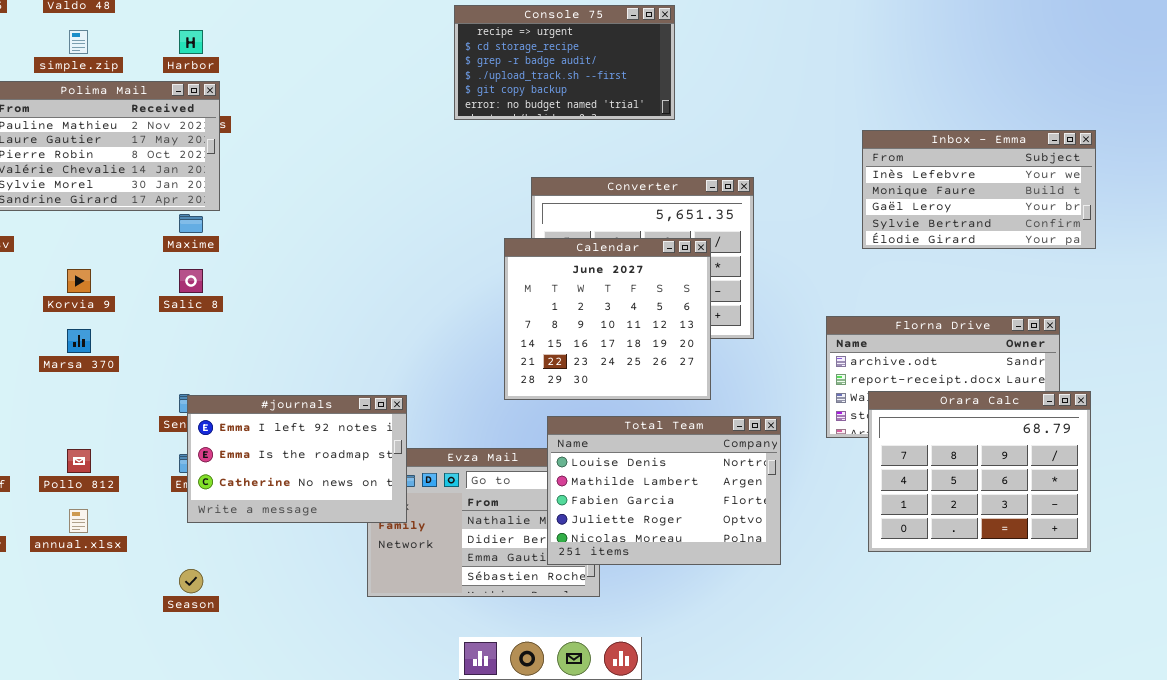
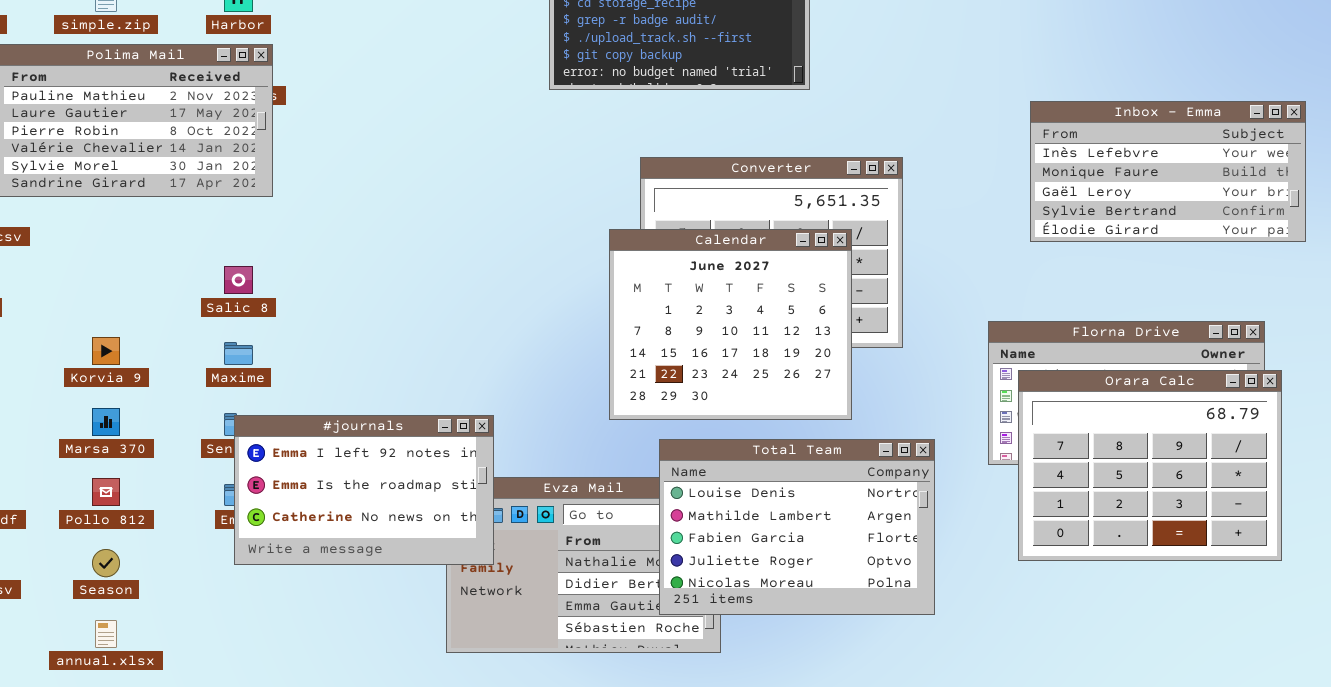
Maxime: [179,214,203,233] -> [224,342,253,365], moved
Korvia 9: [67,269,91,293] -> [92,337,120,365], moved
Marsa 370: [67,329,91,353] -> [92,408,120,436], moved
Orara Calc: [868,391,1091,552] -> [1018,370,1282,561], moved
annual.xlsx: [69,509,88,533] -> [95,620,117,648], moved
Season: [179,569,203,593] -> [92,549,120,577], moved

